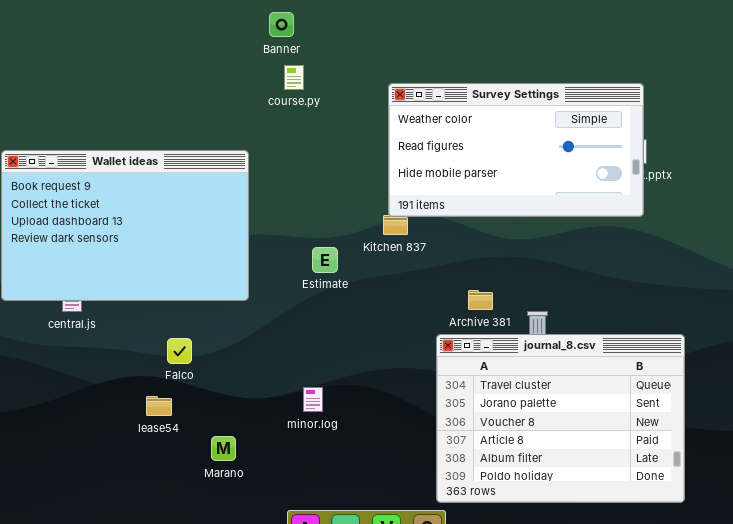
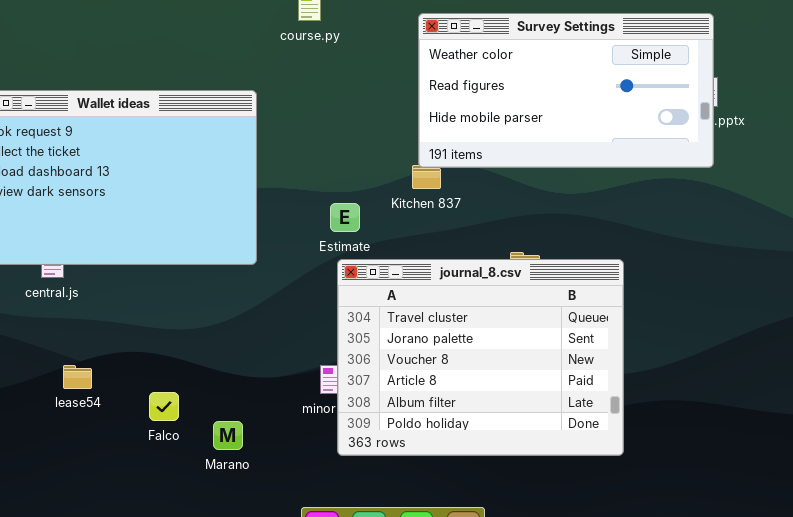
journal_8.csv: [436,334,685,503] -> [337,259,624,456], moved
Falco: [167,338,192,364] -> [149,392,179,421], moved
lease54: [146,396,172,416] -> [63,365,92,389], moved

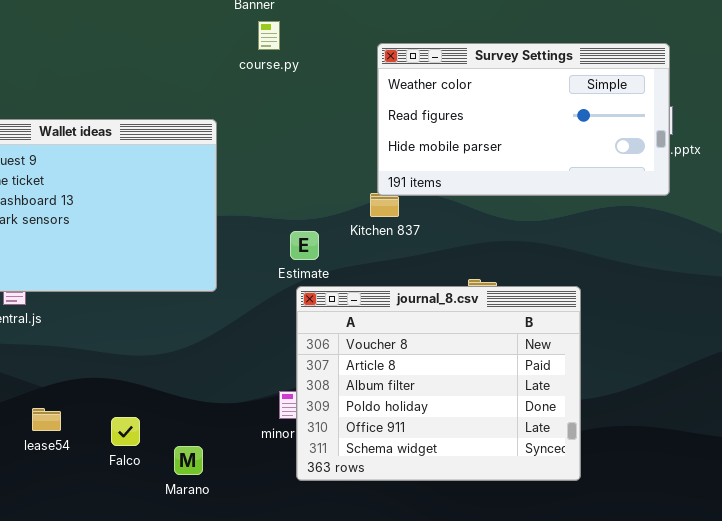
journal_8.csv: [337,259,624,456] -> [296,286,581,481], scrolled down 2 rows
lease54: [63,365,92,389] -> [32,408,61,431], moved

